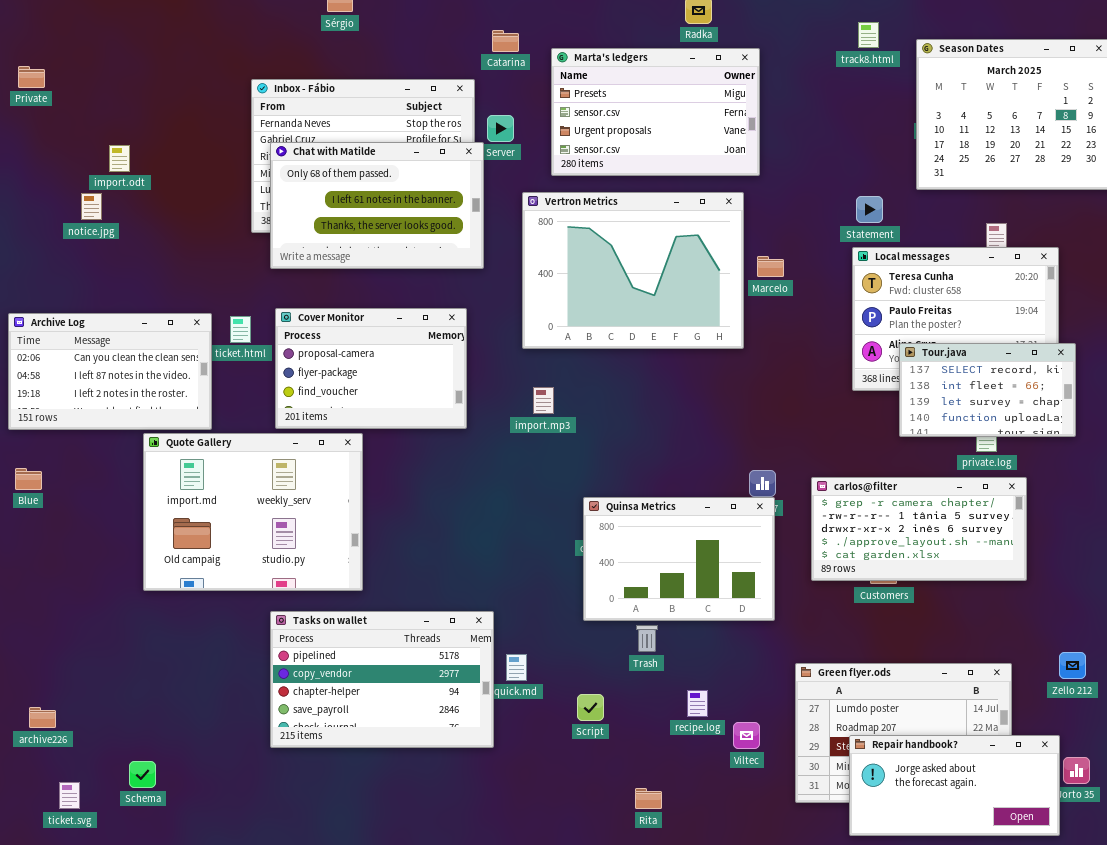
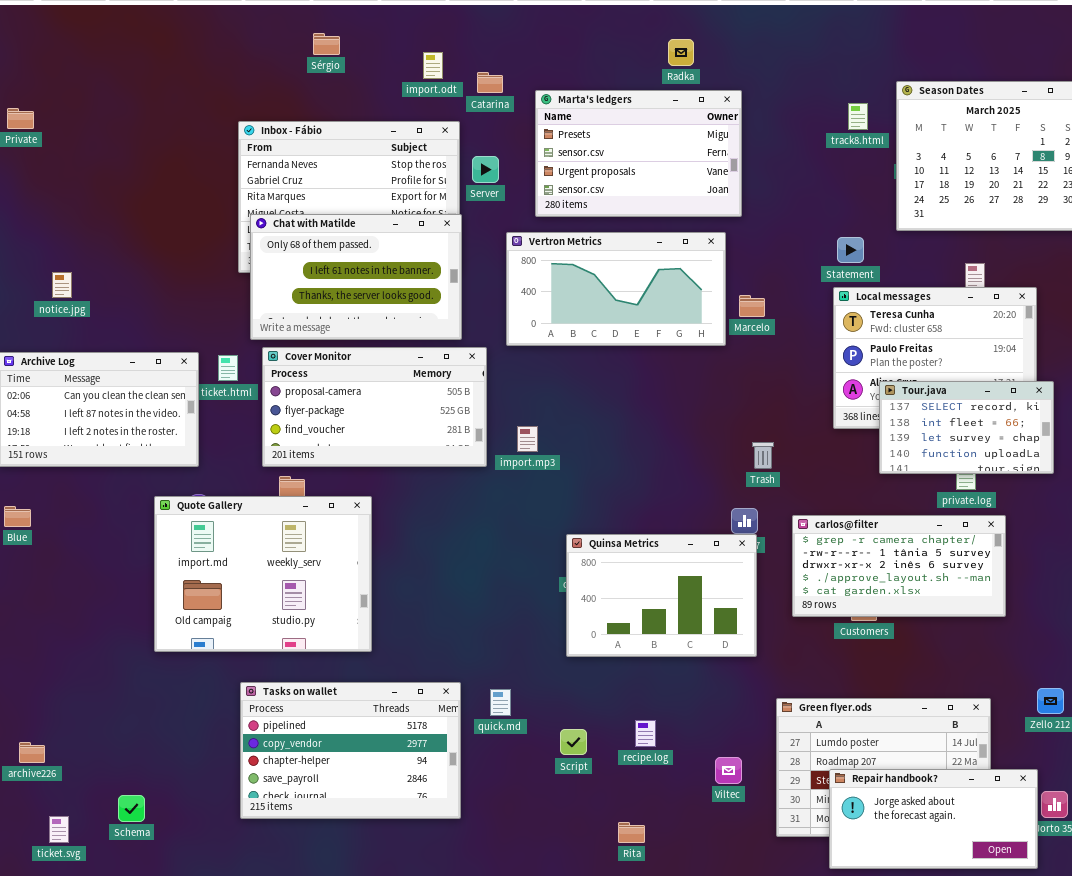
track8.html: [858,22,879,48] -> [848,103,868,130], moved
Chat with Matilde: [270,142,484,269] -> [250,214,462,340], moved
import.odt: [109,145,130,172] -> [423,52,443,79], moved
Vertron Metrics: [522,192,744,349] -> [506,232,726,346], resized
notice.jpg: [81,193,102,220] -> [52,272,72,298], moved
Cover Monitor: [275,308,467,429] -> [262,347,487,467], resized
Quote Gallery: [143,433,363,591] -> [154,496,372,652], moved
Tasks on wallet: [270,611,494,748] -> [240,682,461,819], moved
Trash: [636,625,658,652] -> [752,442,774,469], moved
recipe.log: [687,690,708,717] -> [635,720,656,747], moved

